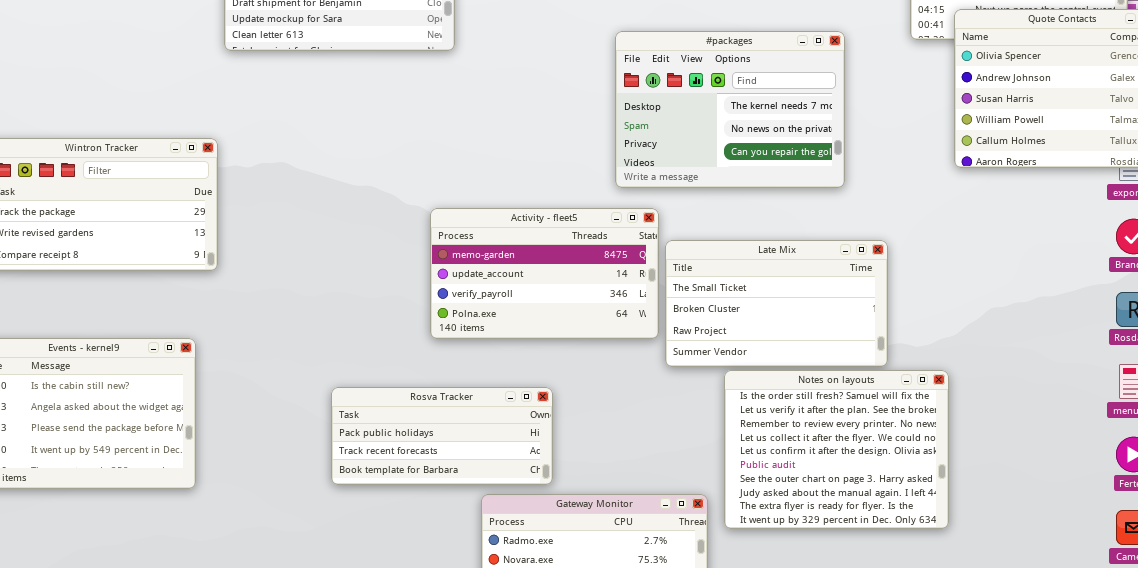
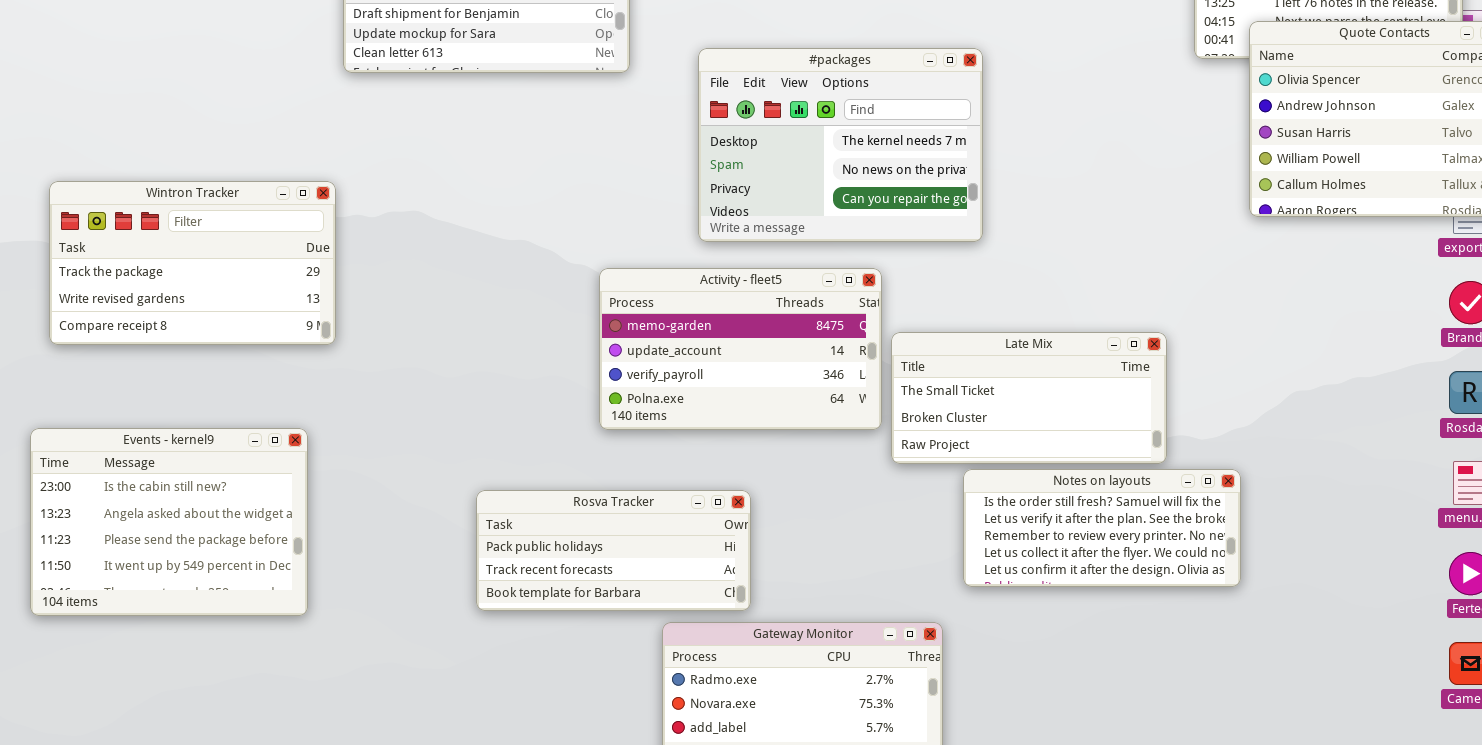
#packages: [615,31,845,188] -> [698,48,983,242], moved
Late Mix: [665,240,888,367] -> [891,332,1167,464], resized
Notes on layouts: [724,370,949,529] -> [963,469,1241,587], resized

